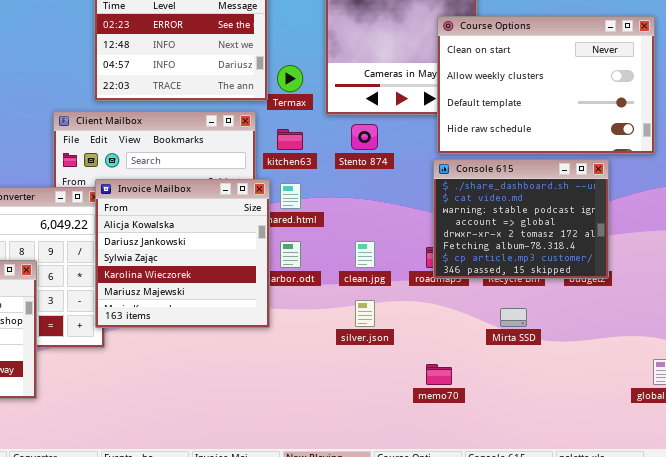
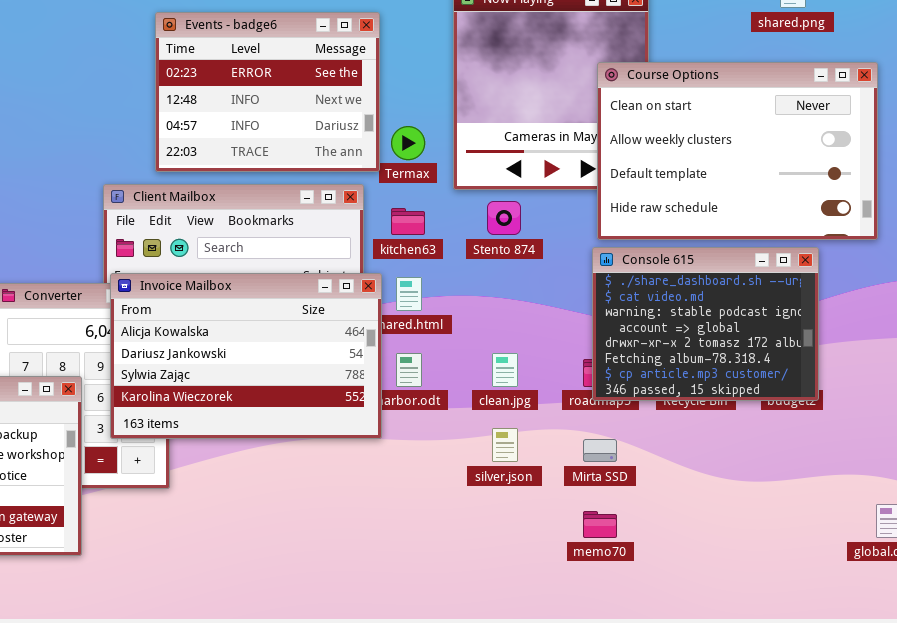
Invoice Mailbox: [95,179,270,328] -> [110,273,382,439], resized
Mirta SSD: [500,308,527,327] -> [583,439,617,462], moved

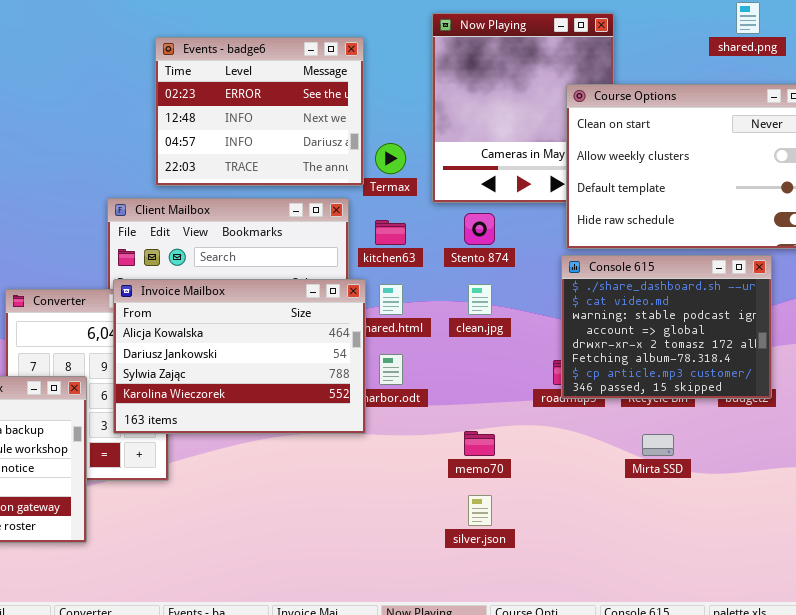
clean.jpg: [492,353,518,387] -> [468,284,492,315], moved
silver.json: [492,428,518,462] -> [468,495,492,526], moved
Mirta SSD: [583,439,617,462] -> [642,434,674,456], moved
memo70: [583,511,617,538] -> [464,431,495,456], moved

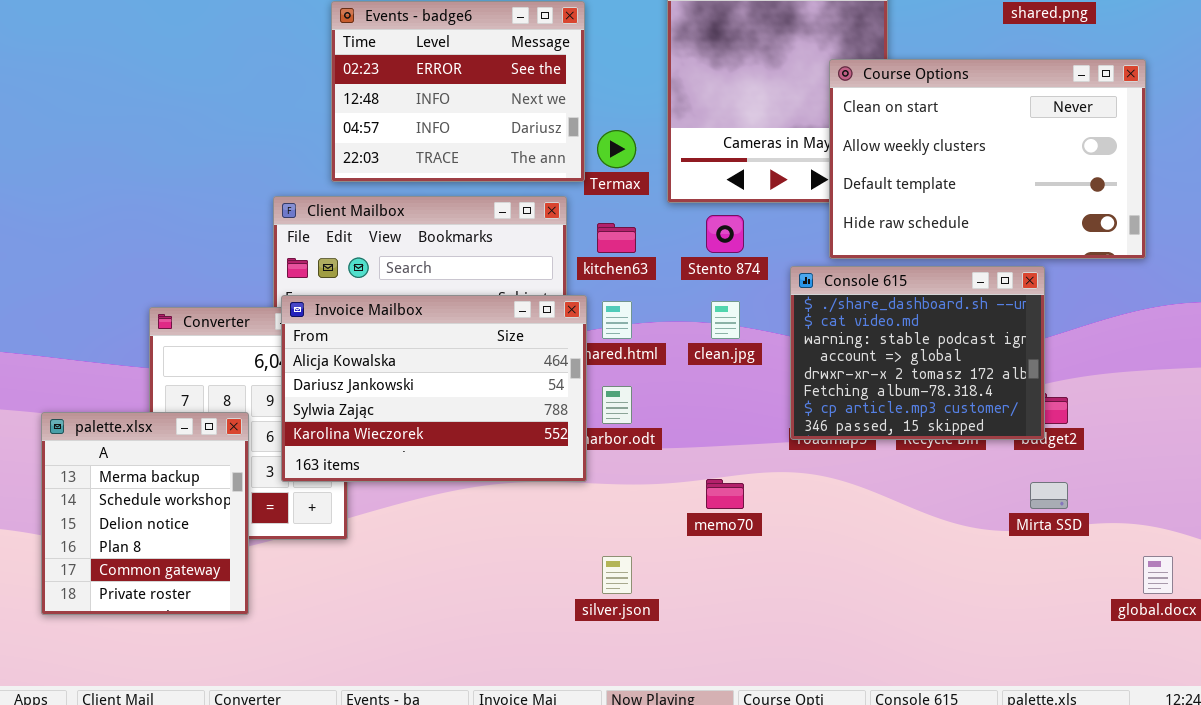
Console 615: [561,255,772,399] -> [790,266,1045,440], moved
Mirta SSD: [642,434,674,456] -> [1030,482,1068,509], moved
silver.json: [468,495,492,526] -> [602,556,632,594], moved

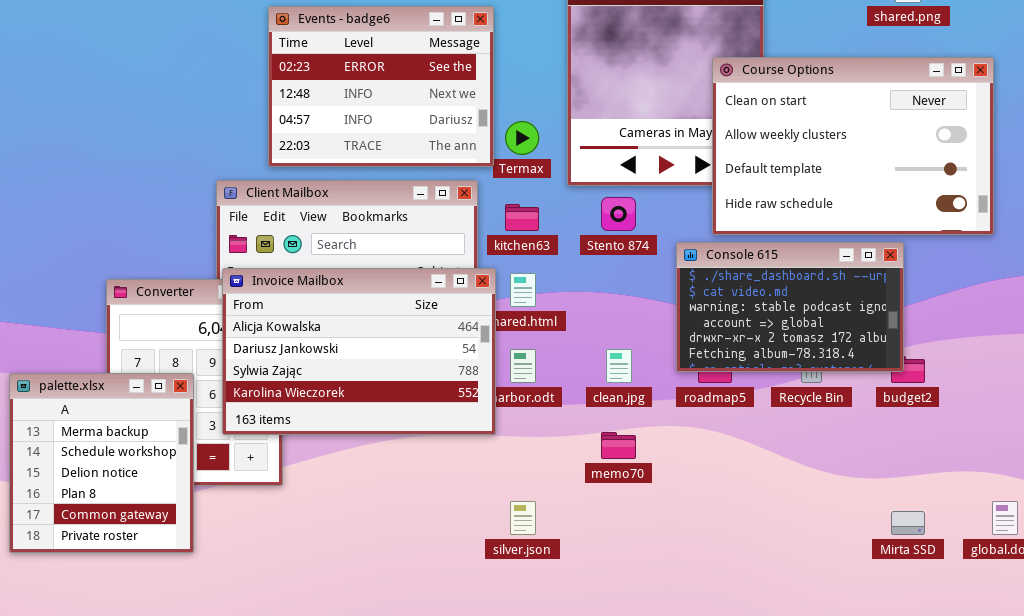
Console 615: [790,266,1045,440] -> [676,242,904,372], resized
clean.jpg: [711,301,740,339] -> [606,349,632,383], moved
Mirta SSD: [1030,482,1068,509] -> [891,511,925,535], moved

